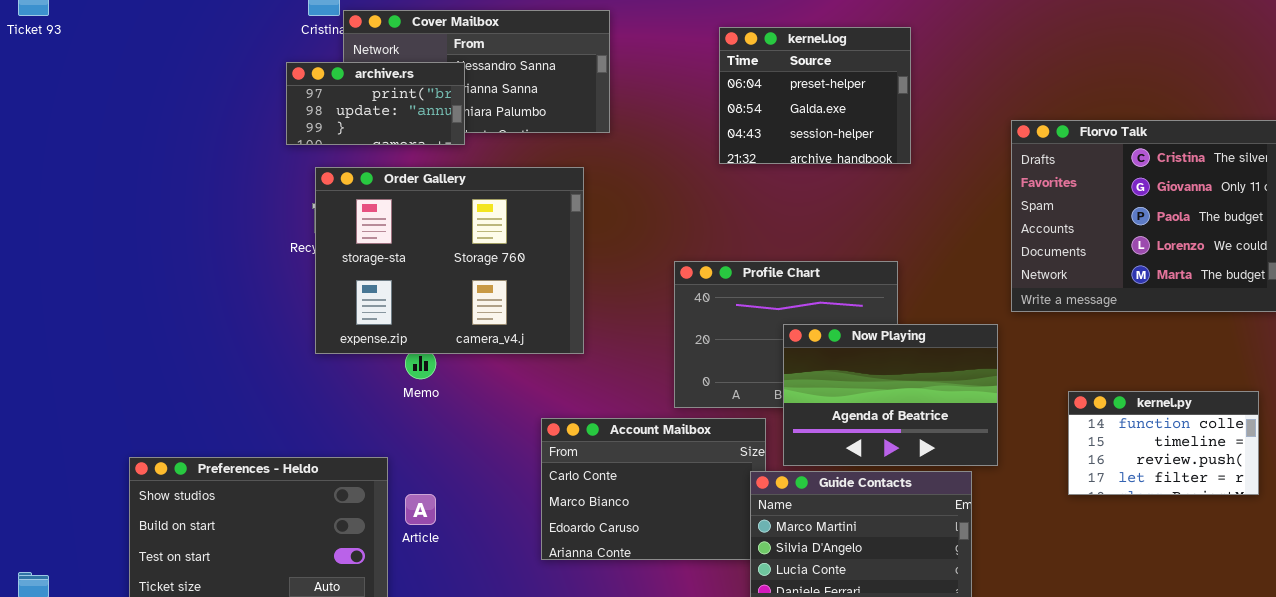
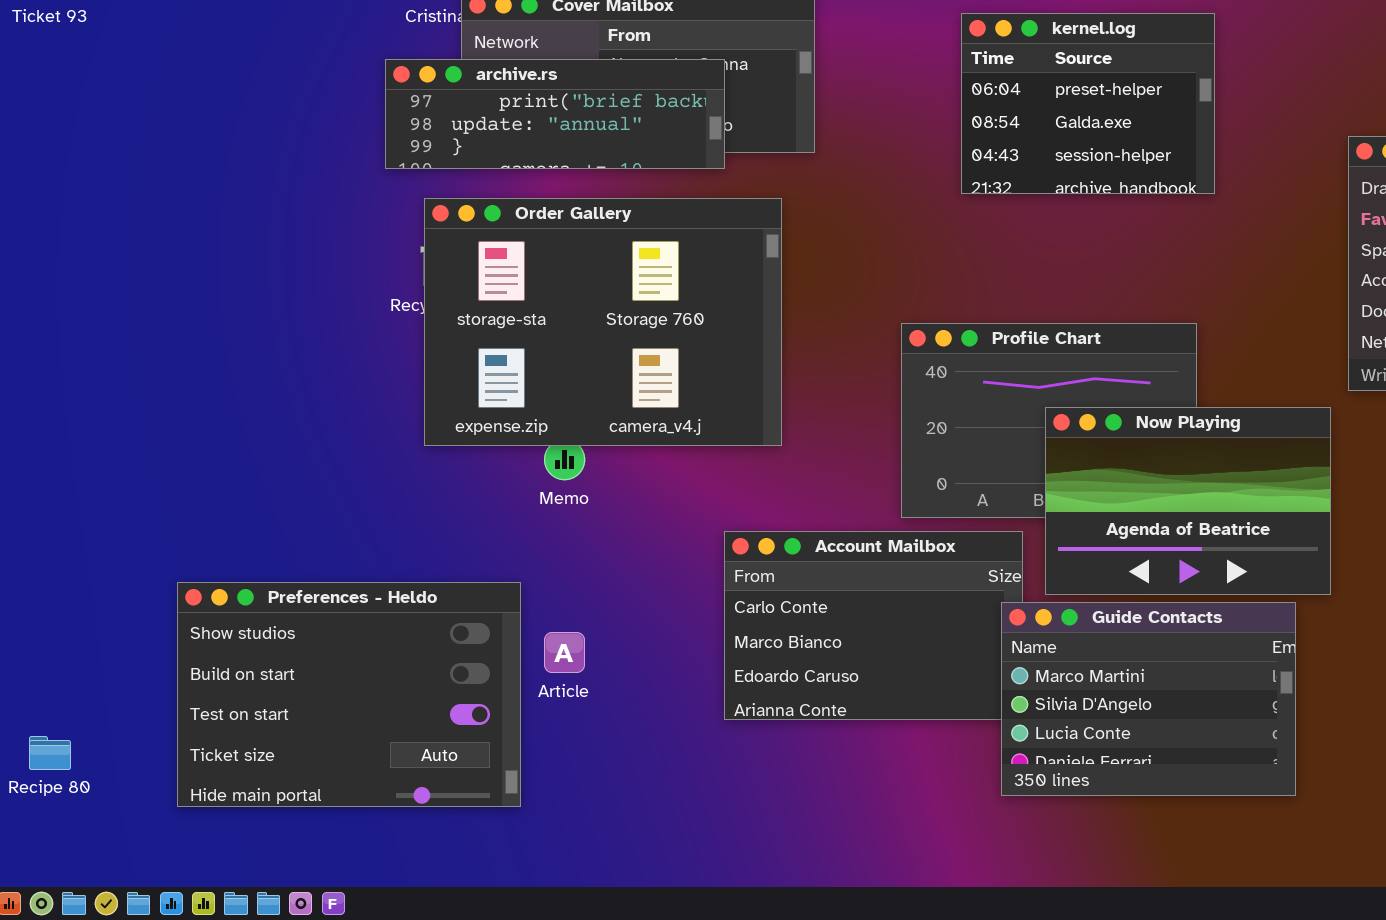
archive.rs: [286,62,465,145] -> [385,59,725,169], resized

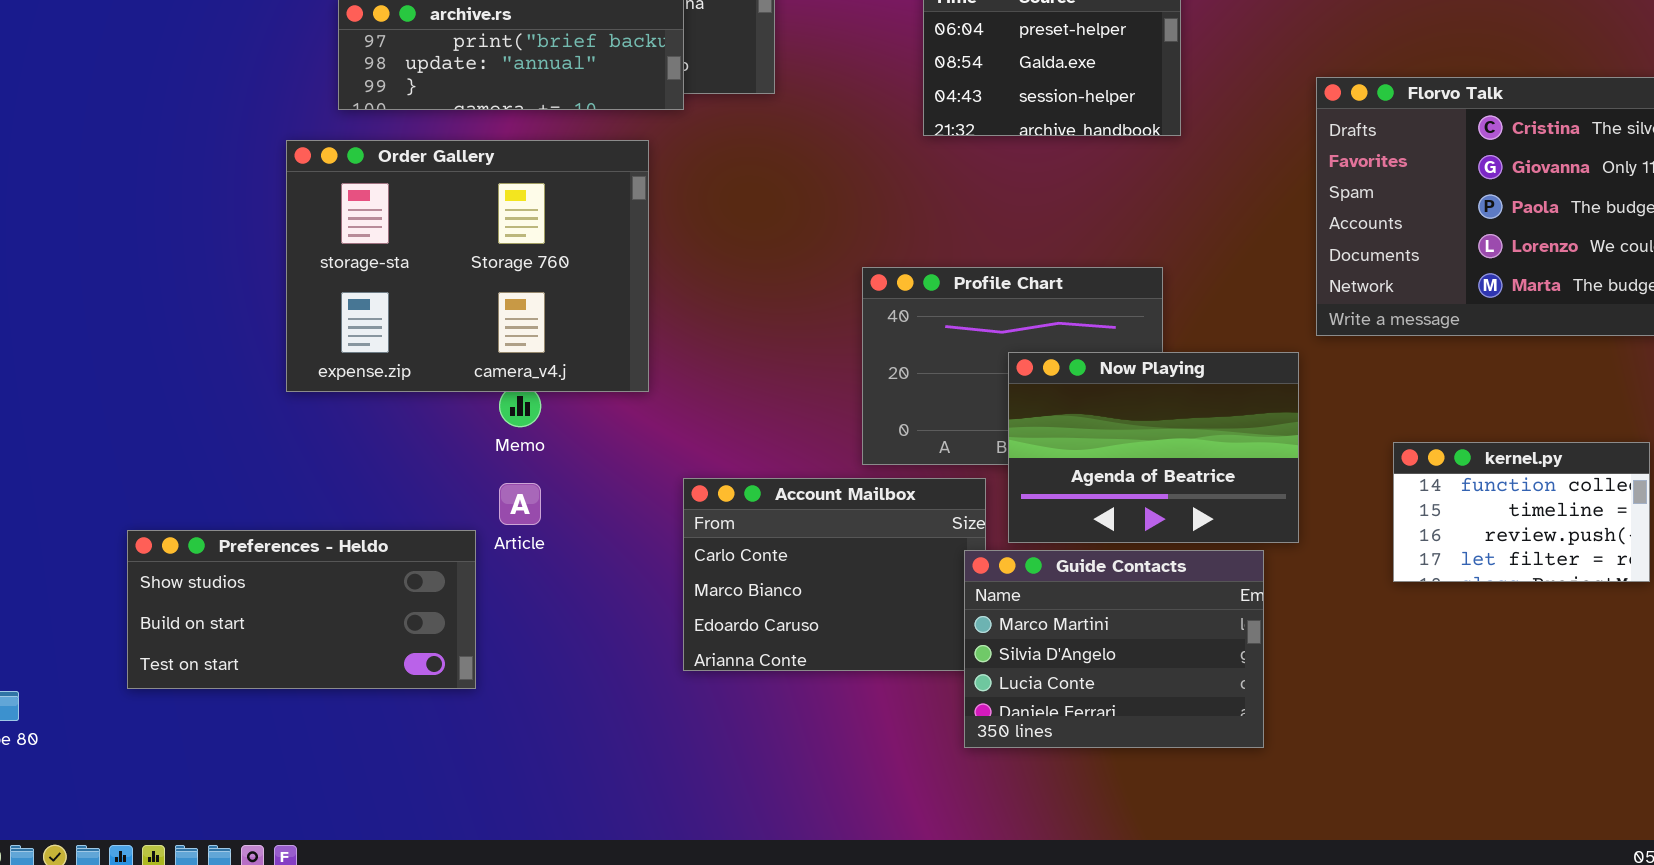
Order Gallery: [424,198,782,446] -> [286,140,649,392], moved
Preferences - Heldo: [177,582,521,807] -> [127,530,476,689], resized
Article: [544,632,585,673] -> [499,483,541,525], moved

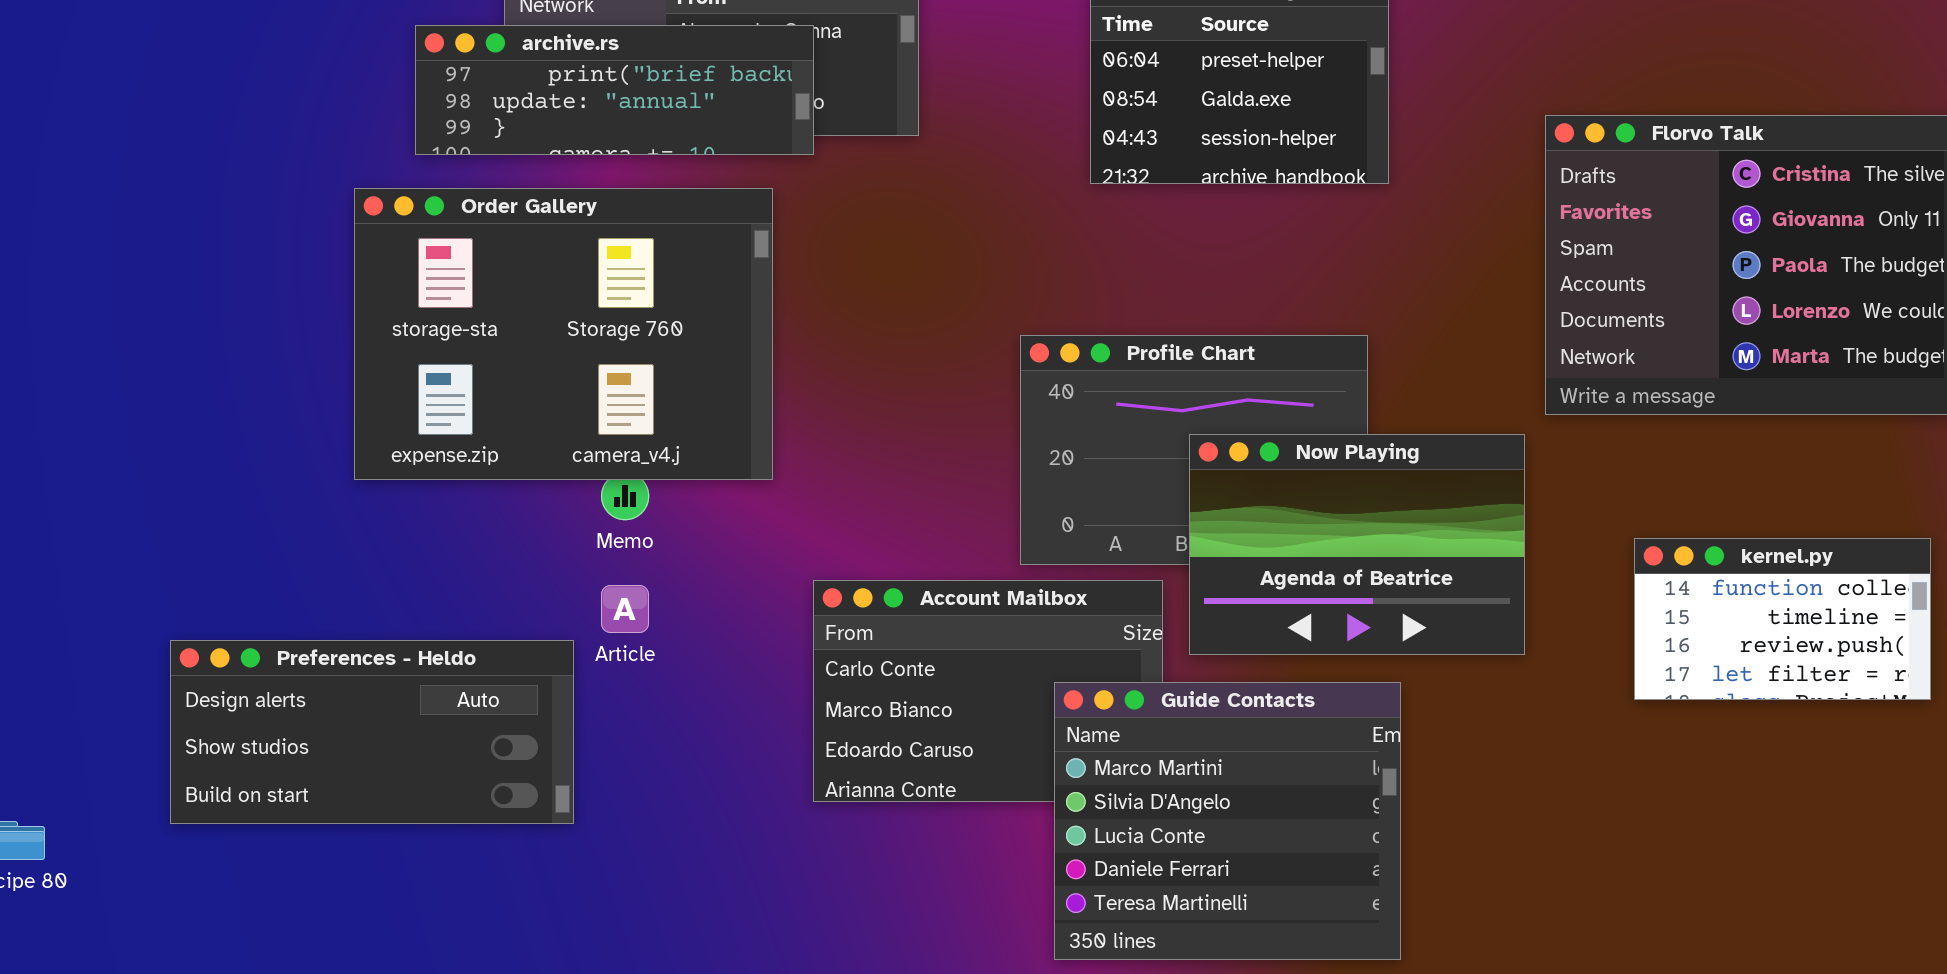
Preferences - Heldo: [127,530,476,689] -> [170,640,574,824], scrolled up 1 row
Guide Contacts: [964,550,1264,748] -> [1054,682,1401,960], moved, resized

